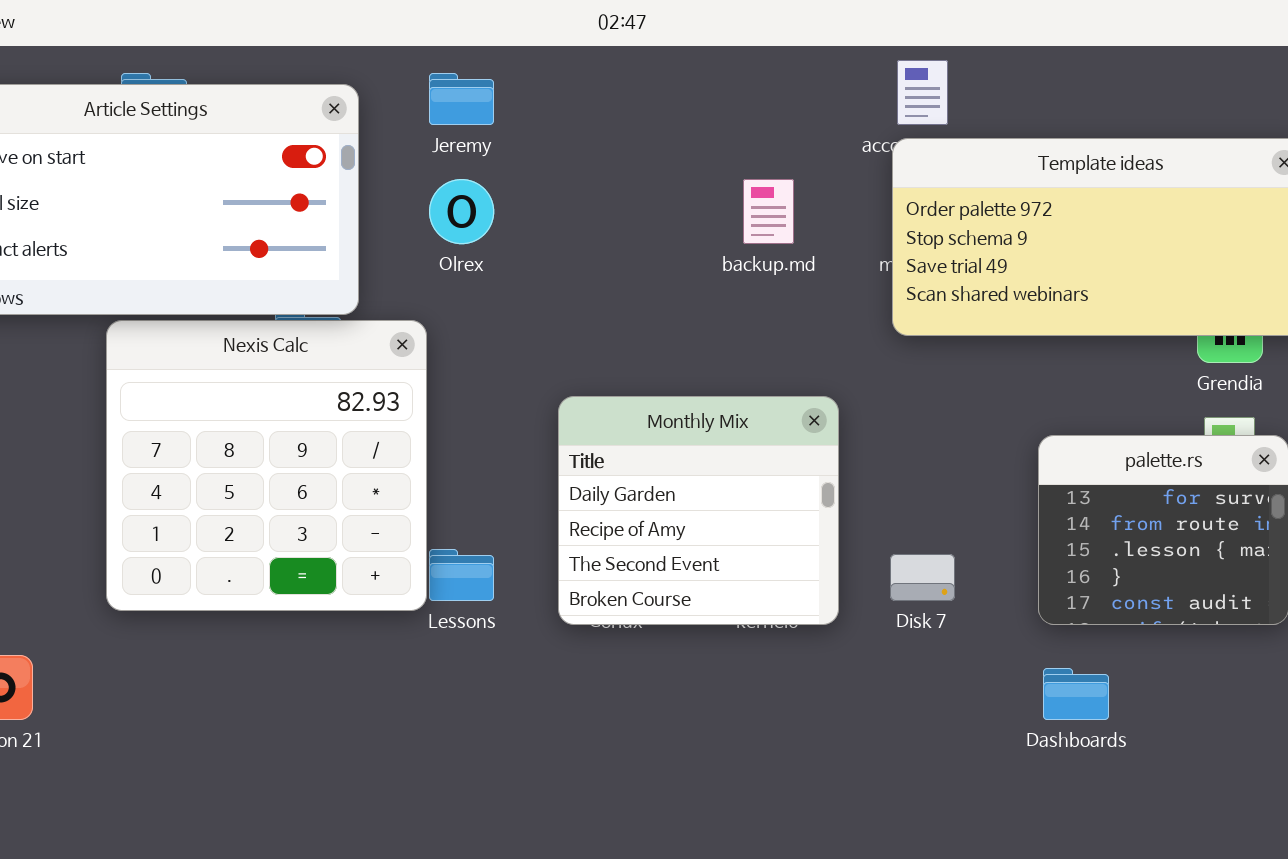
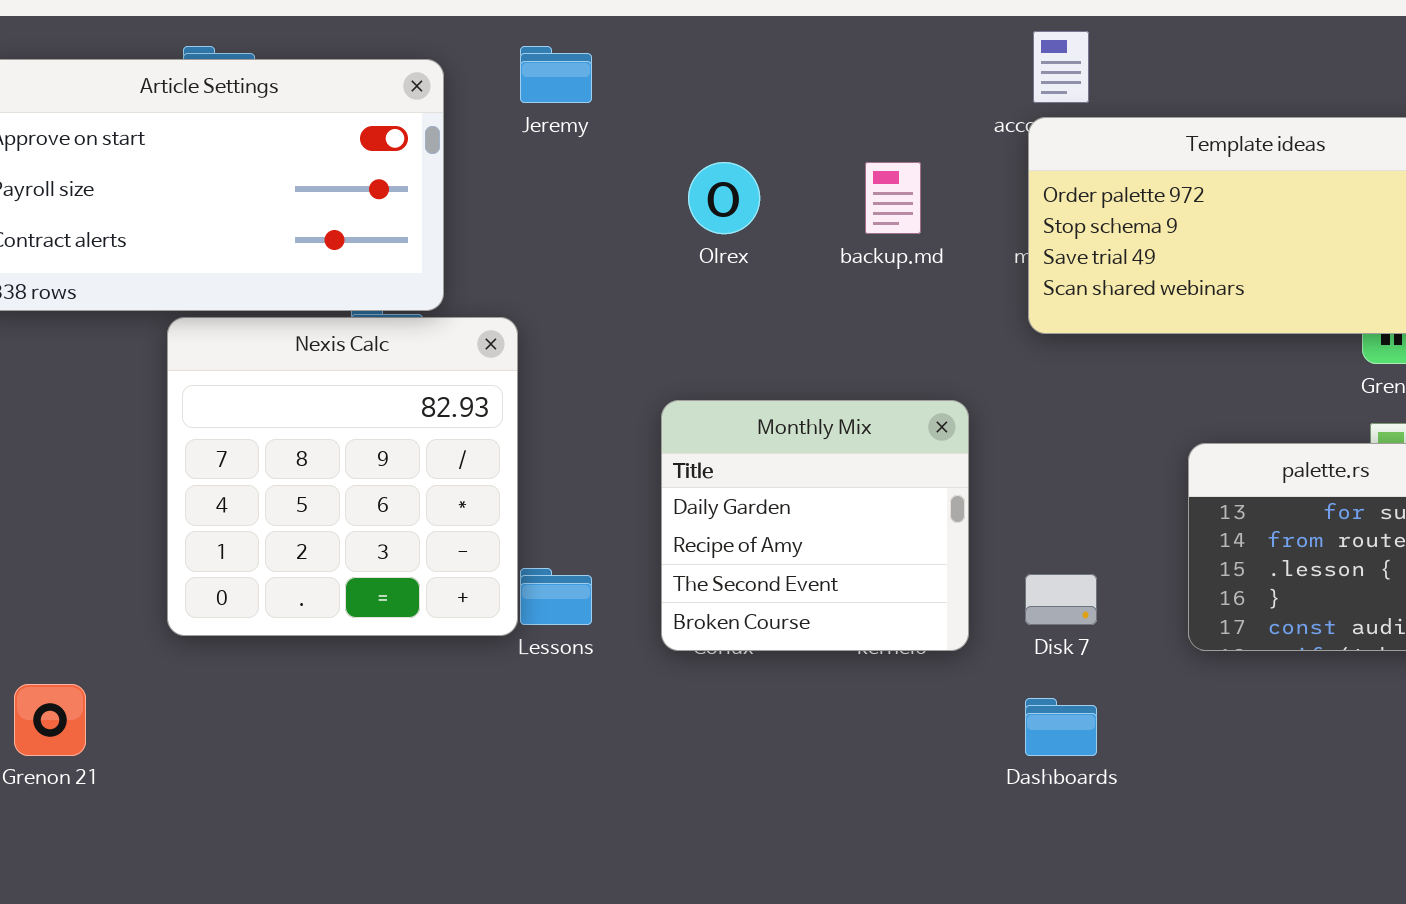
Olrex: [429,179,494,244] -> [688,162,760,234], moved
Dashboards: [1043,668,1109,720] -> [1025,698,1097,756], moved

